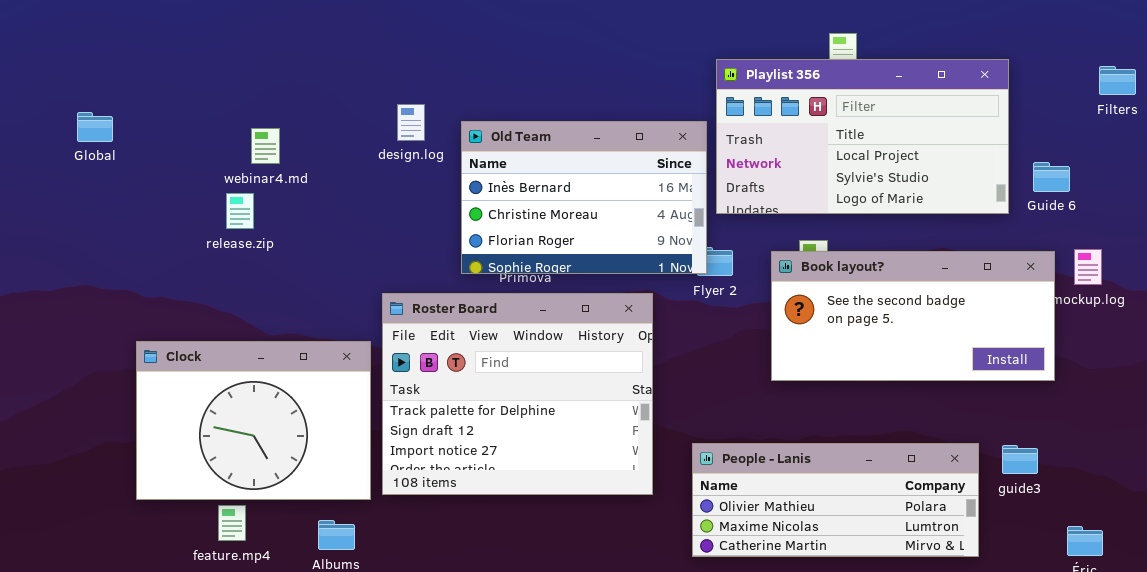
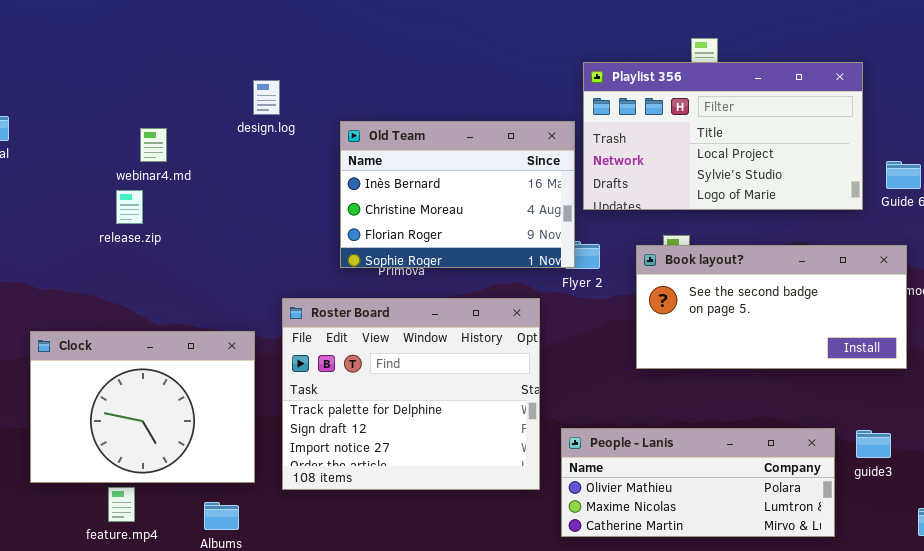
design.log: [397,104,425,141] -> [253,80,280,115], moved
Roster Board: [382,293,653,495] -> [282,298,540,490], moved

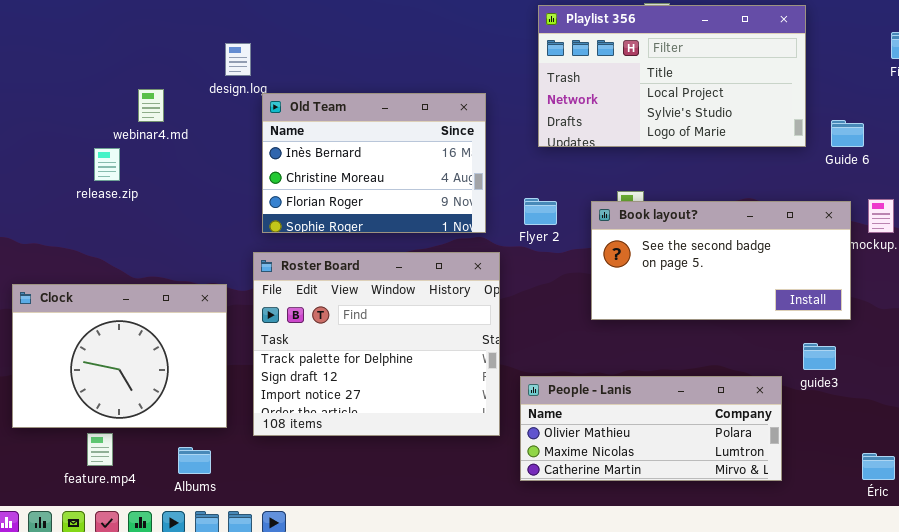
Playlist 356: [583,62,863,210] -> [538,5,806,147], moved
Old Team: [340,121,575,268] -> [262,93,486,233], moved
webinar4.md: [140,128,167,162] -> [138,89,164,122], moved
guide3: [856,430,891,458] -> [803,343,836,370], moved

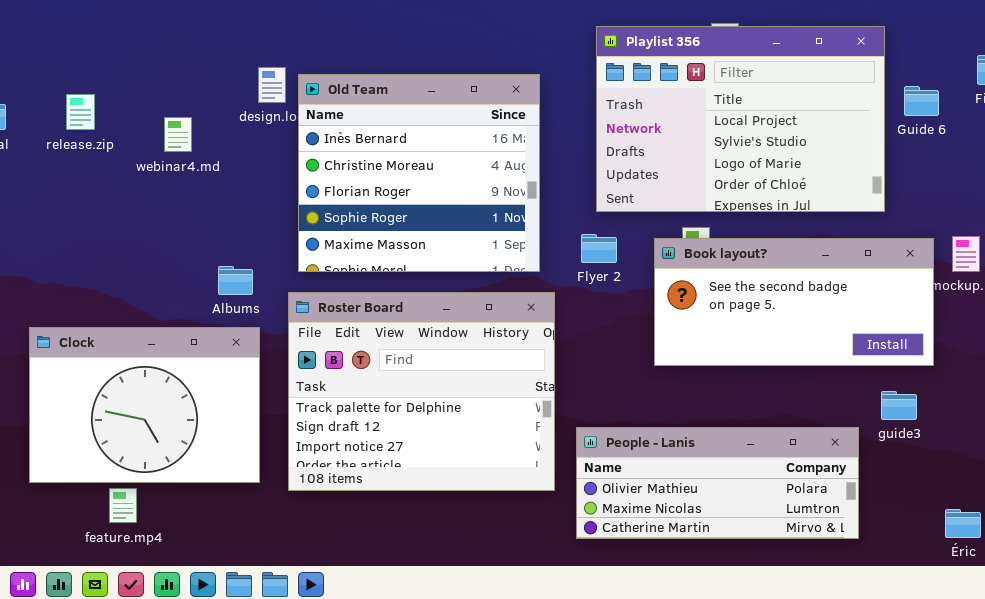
Playlist 356: [538,5,806,147] -> [596,26,885,212], resized
Old Team: [262,93,486,233] -> [298,74,540,272], resized
Guide 6: [831,120,864,147] -> [904,86,939,116], moved
release.zip: [94,148,120,181] -> [66,94,95,130], moved
Albums: [178,447,211,474] -> [218,266,253,295], moved

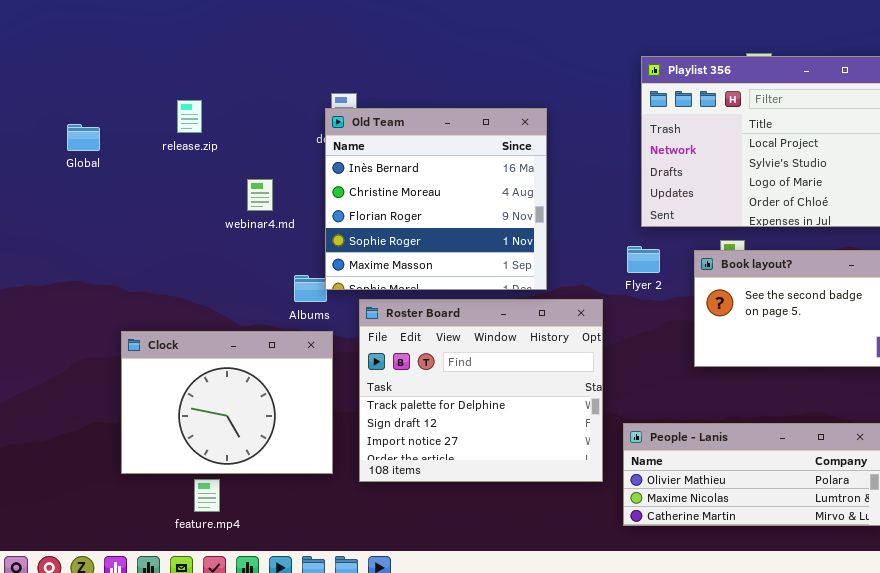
Old Team: [298,74,540,272] -> [325,108,547,290], moved
release.zip: [66,94,95,130] -> [177,100,202,133], moved
webinar4.md: [164,117,192,152] -> [247,179,273,211], moved

